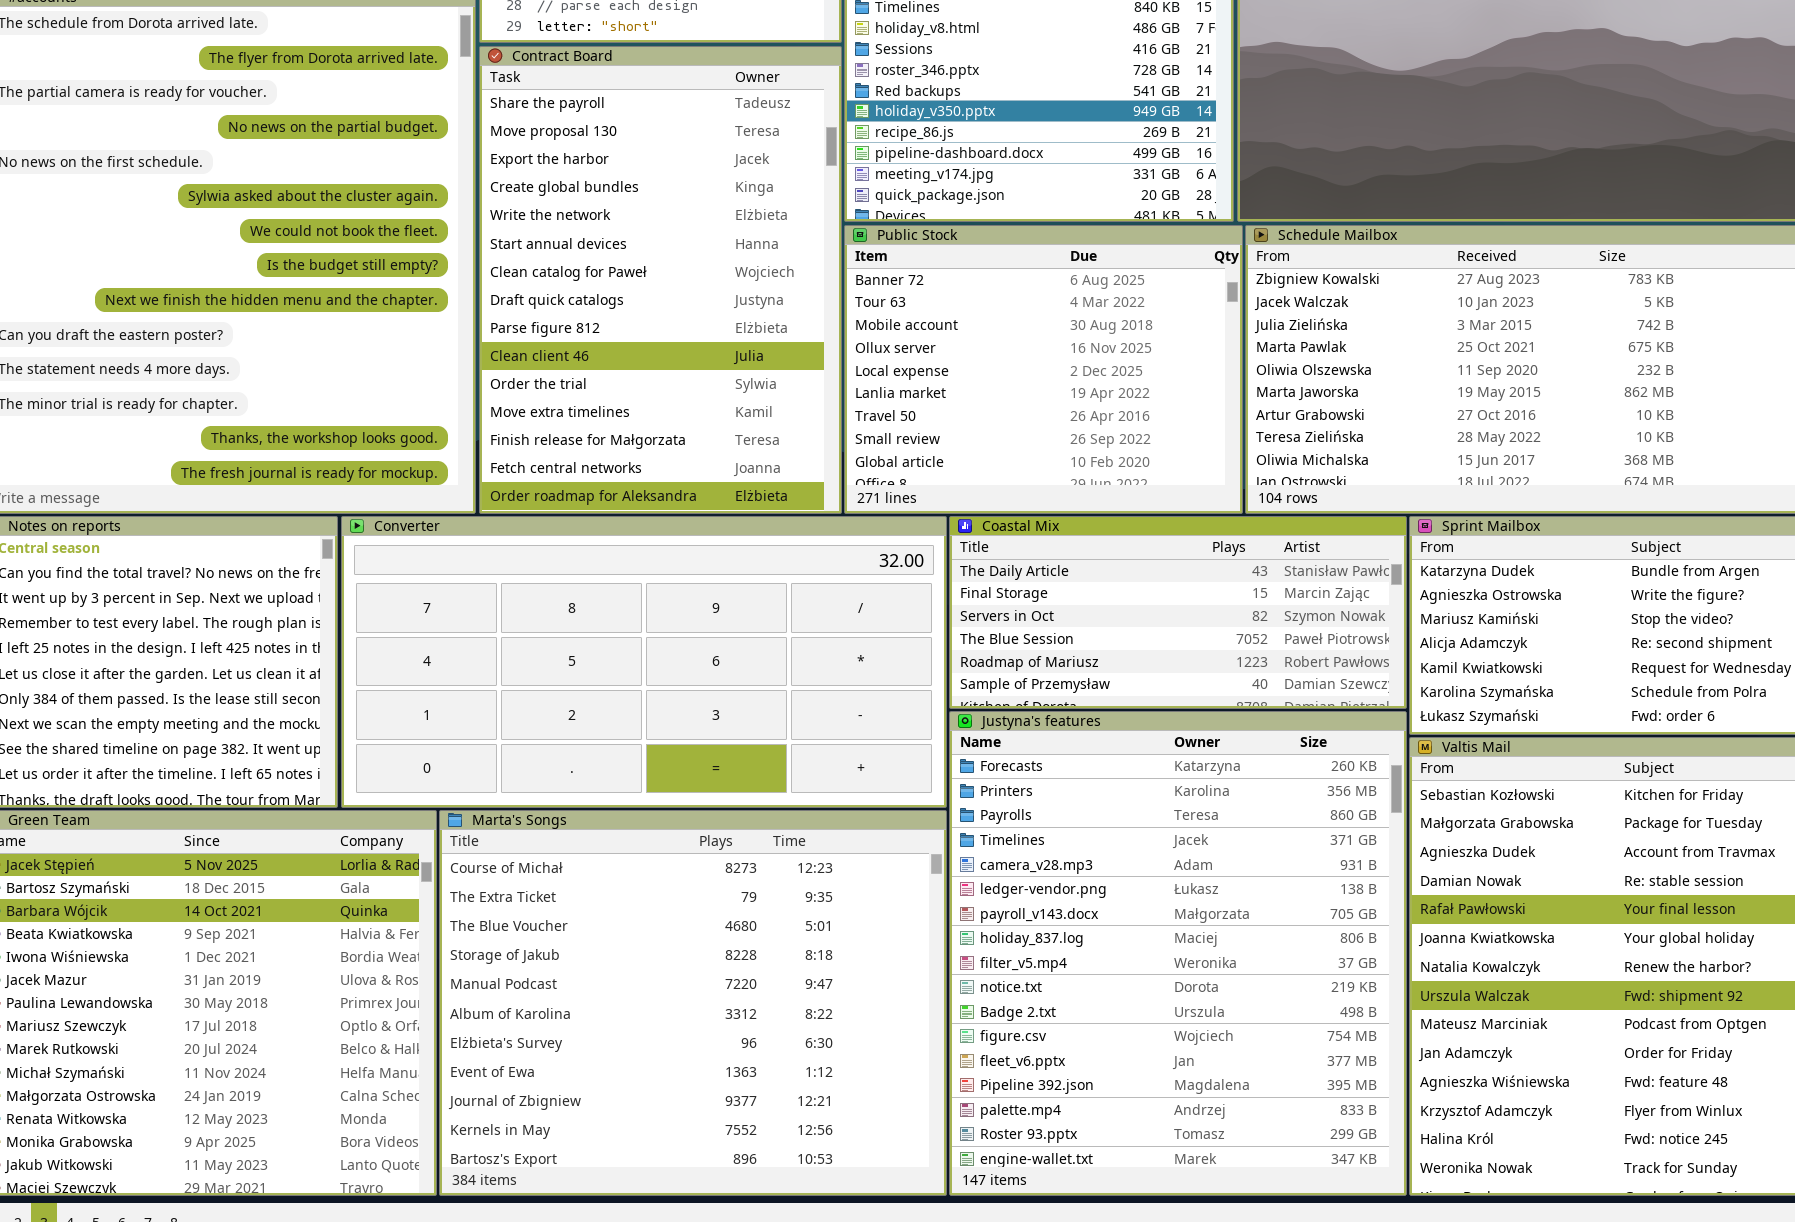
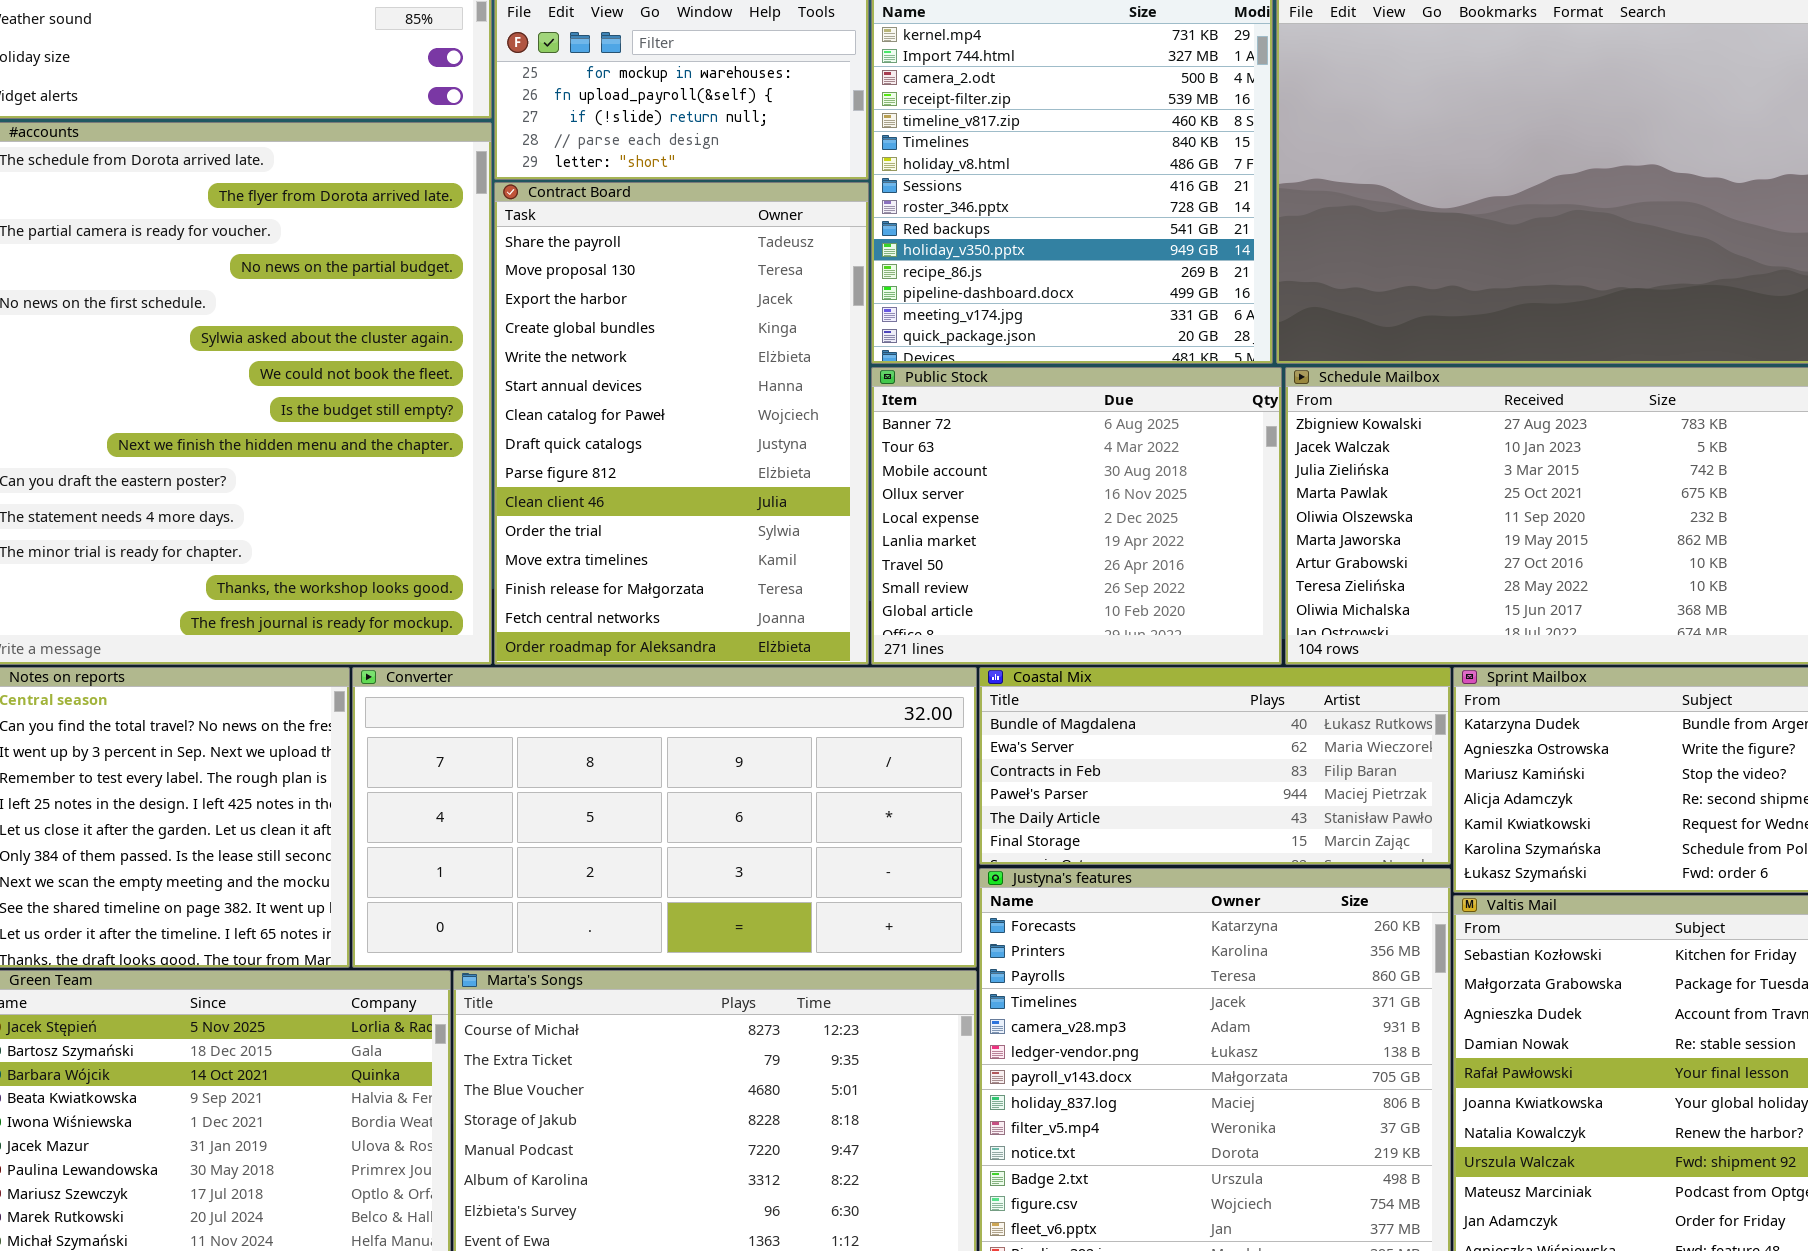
Coastal Mix: [949,516,1407,709] -> [979,667,1451,865], scrolled up 4 rows

